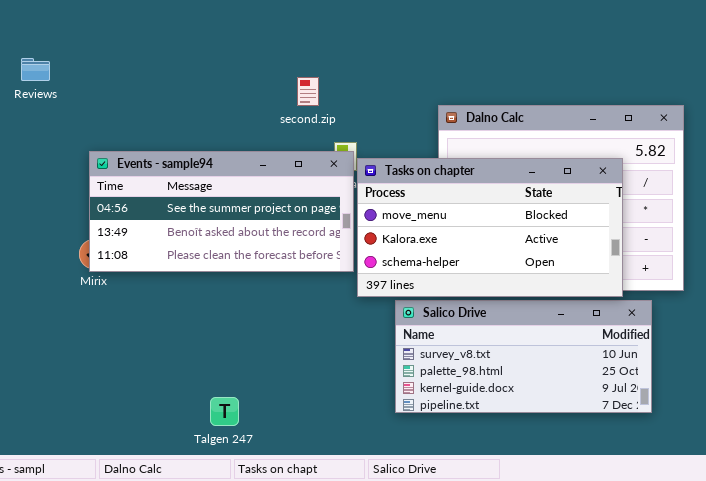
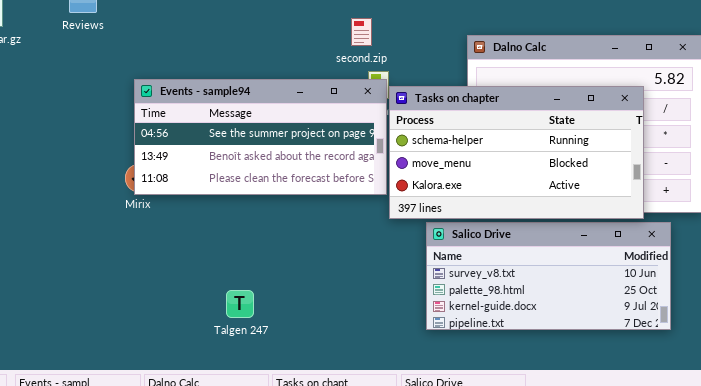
second.zip: [297,77,319,106] -> [351,18,372,46], moved
Tasks on chapter: [357,158,623,297] -> [389,86,644,219], scrolled up 1 row
Talgen 247: [210,397,239,426] -> [226,290,254,318], moved

